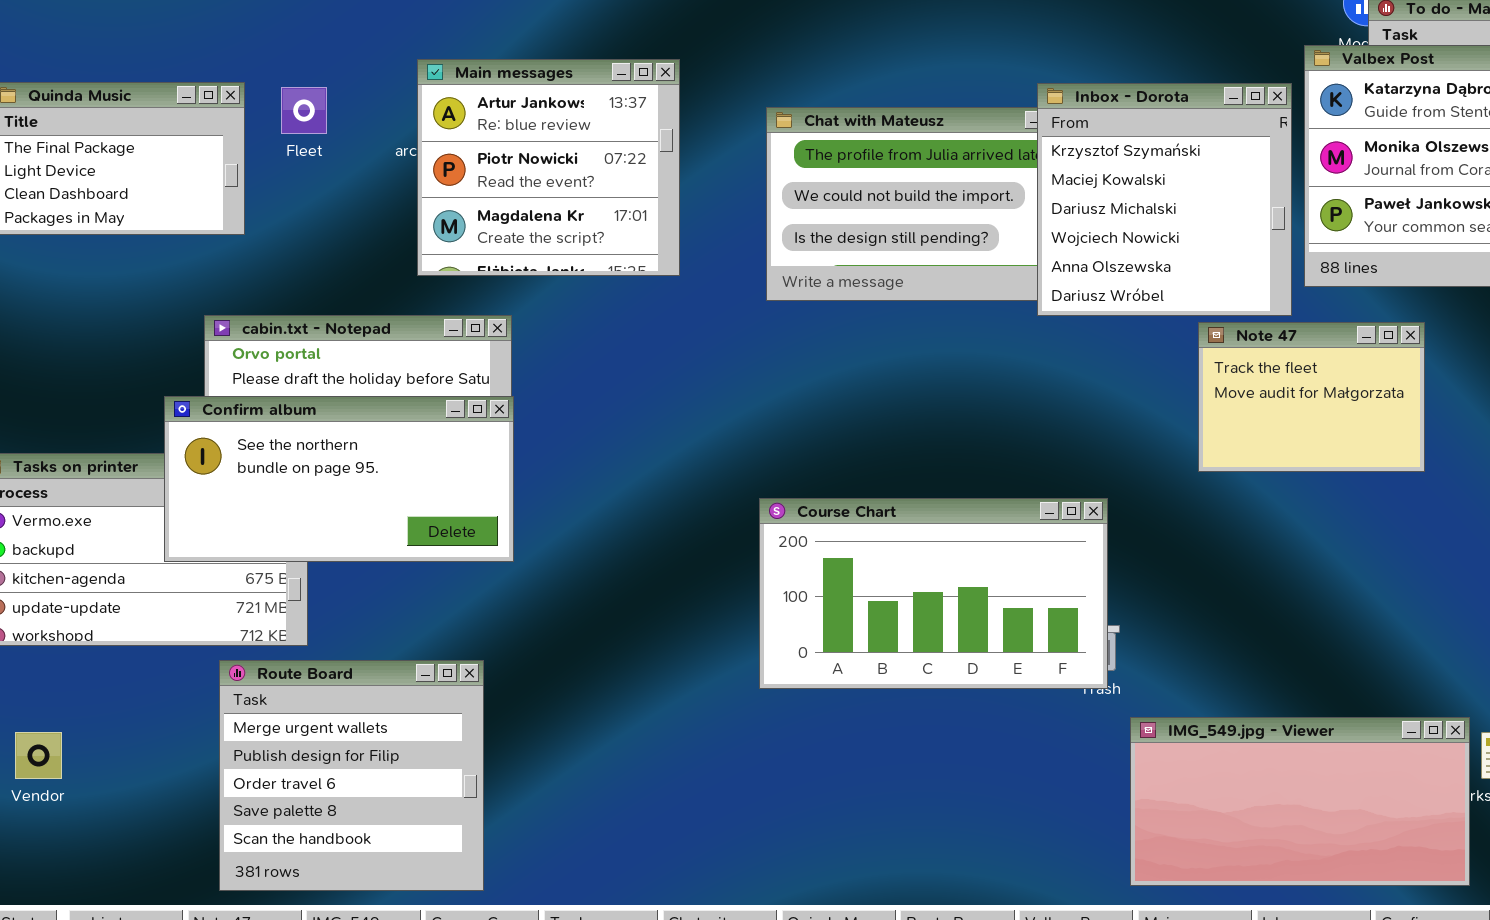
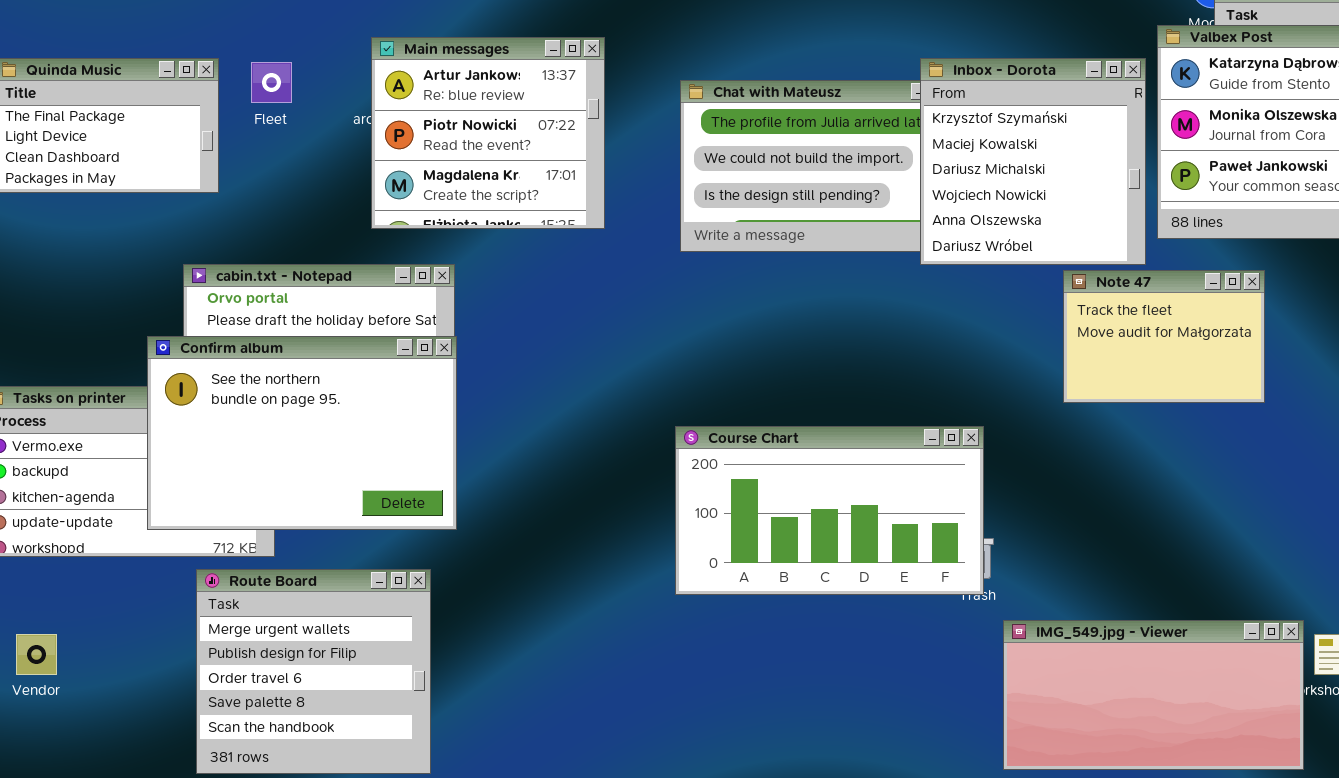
Confirm album: [164,396,514,562] -> [147,336,457,530], resized

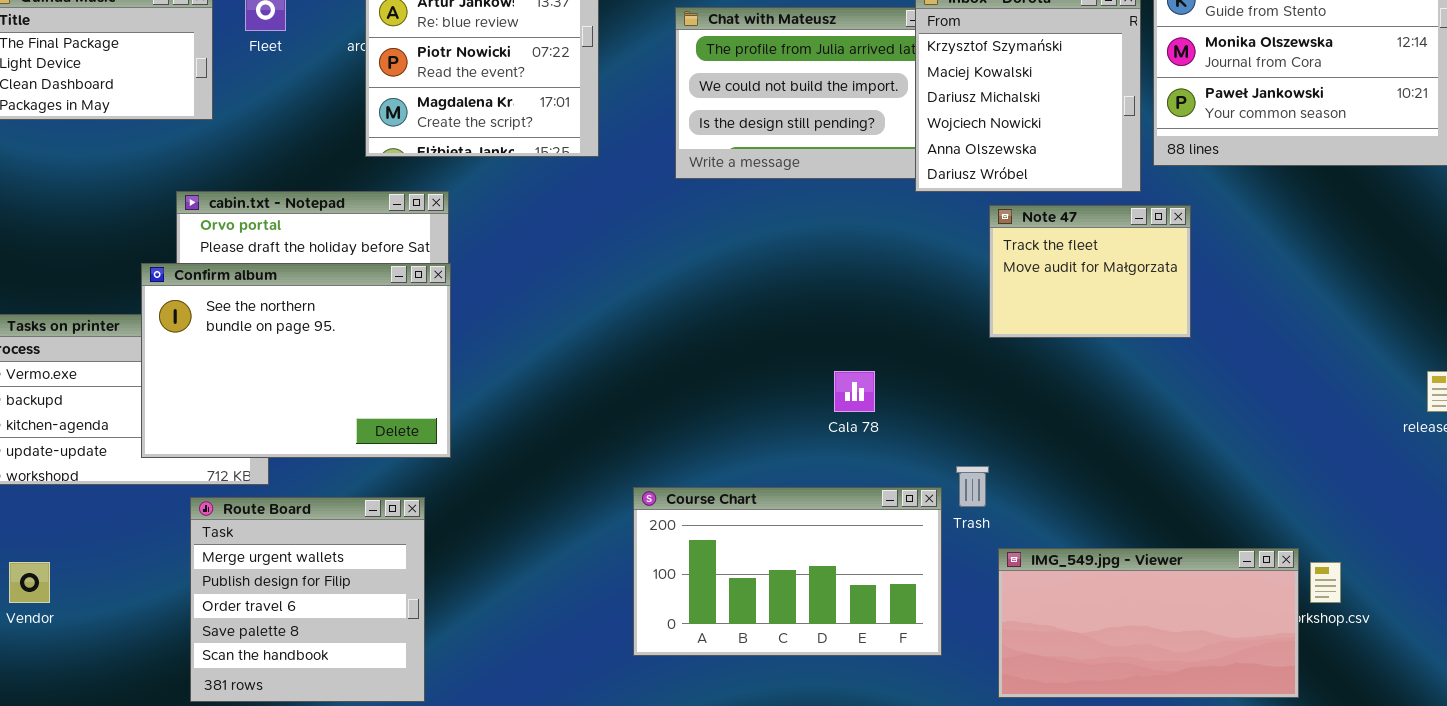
Note 47: [1063,270,1265,403] -> [989,205,1191,338], moved
Course Chart: [675,426,984,595] -> [633,487,942,656], moved

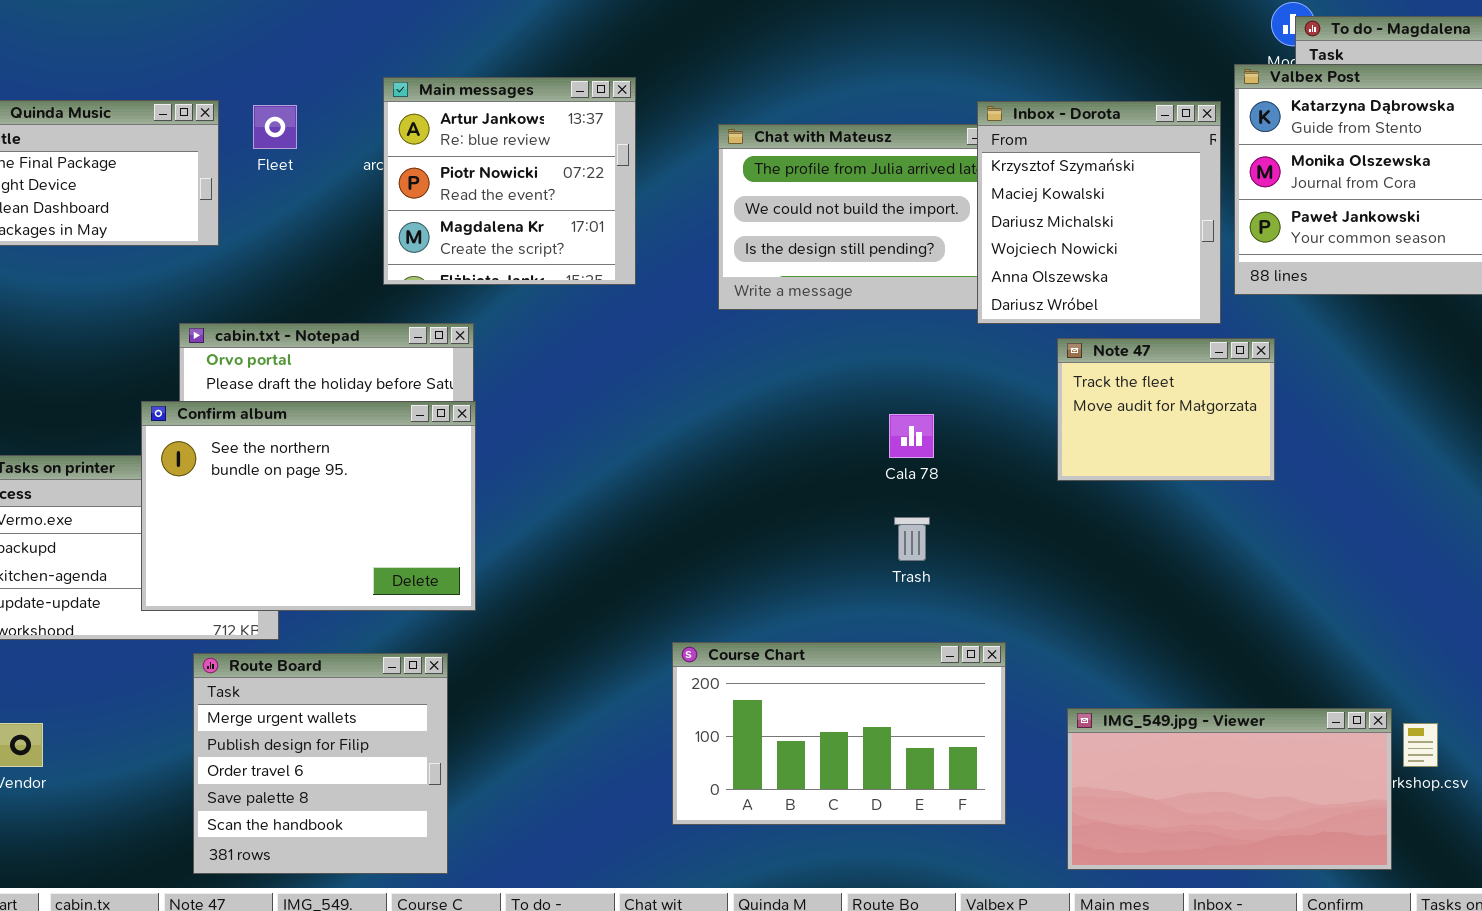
Cala 78: [834,371,875,412] -> [889,414,934,458], moved
Trash: [956,466,989,507] -> [894,517,930,561], moved

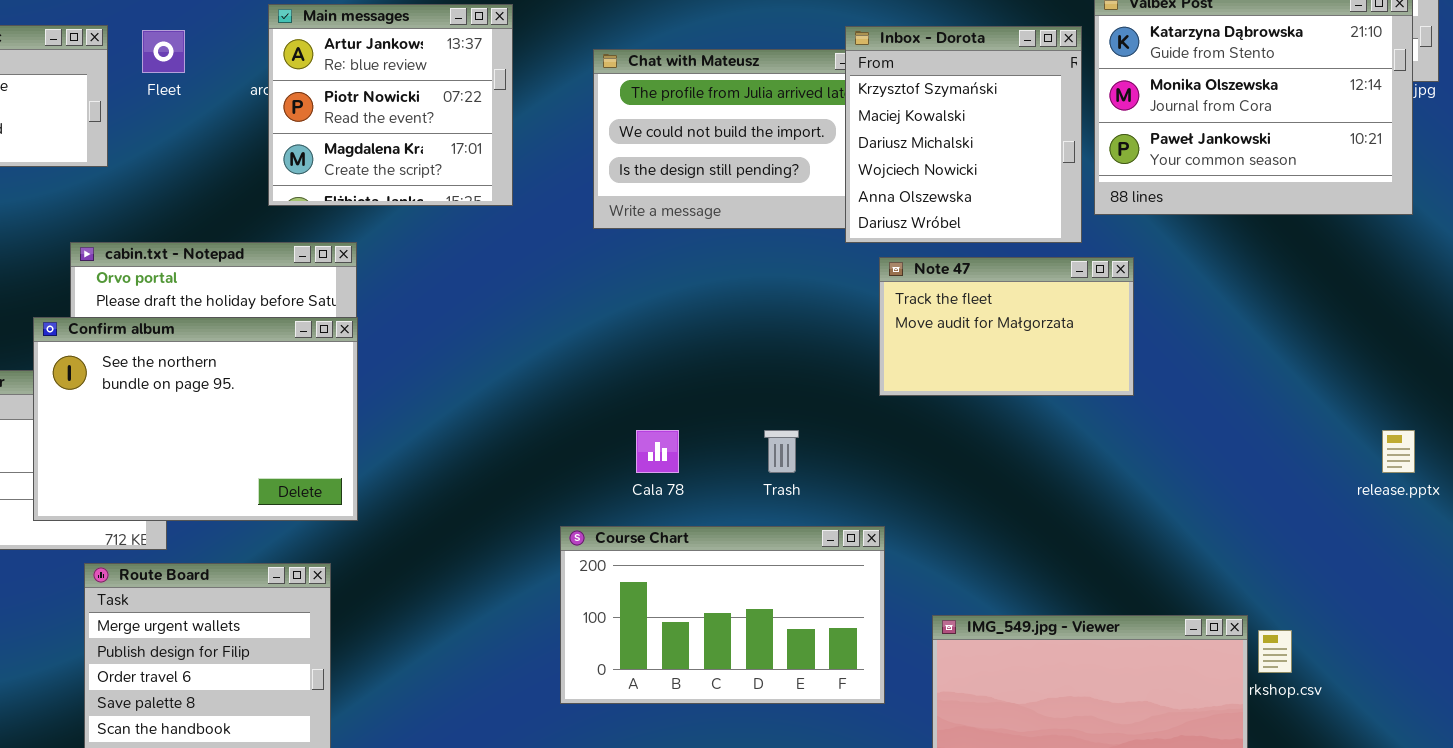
Note 47: [1057,338,1275,481] -> [879,257,1134,396], resized
Cala 78: [889,414,934,458] -> [636,430,679,473], moved
Course Chart: [672,642,1006,825] -> [560,526,885,704], moved

